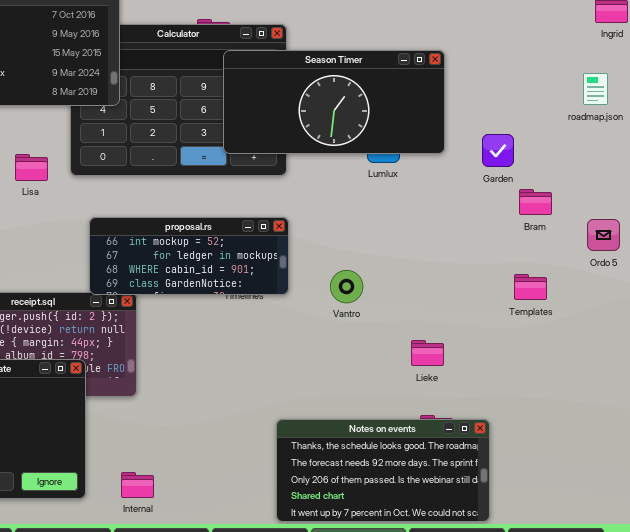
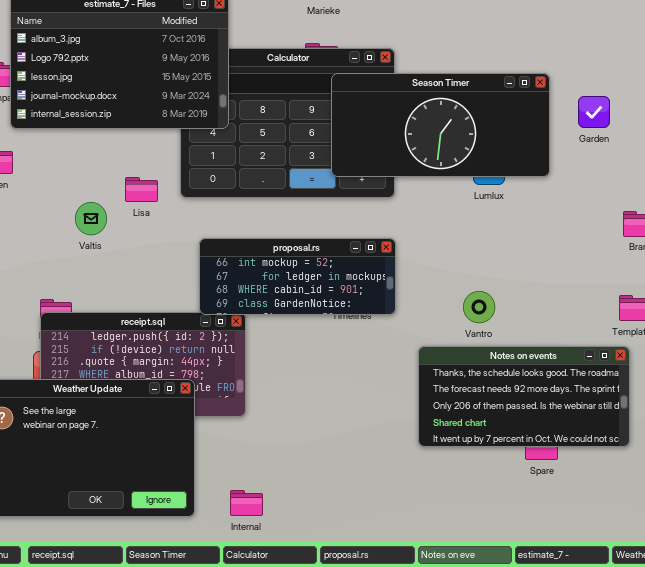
Garden: [482,134,514,167] -> [578,96,610,128], moved
Vantro: [330,270,363,303] -> [463,291,495,323], moved
Notes on events: [276,419,490,522] -> [418,346,630,447], moved

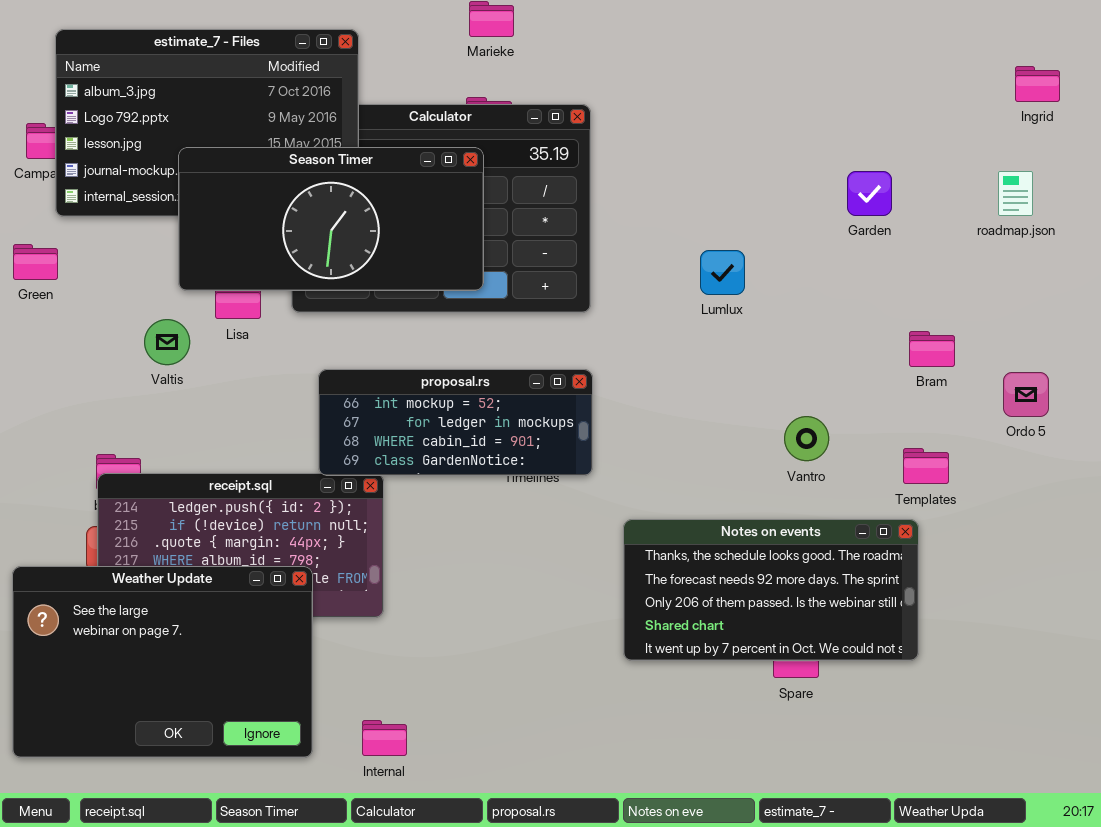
Season Timer: [331,73,550,177] -> [178,147,484,291], moved
Vantro: [463,291,495,323] -> [784,416,829,461], moved

